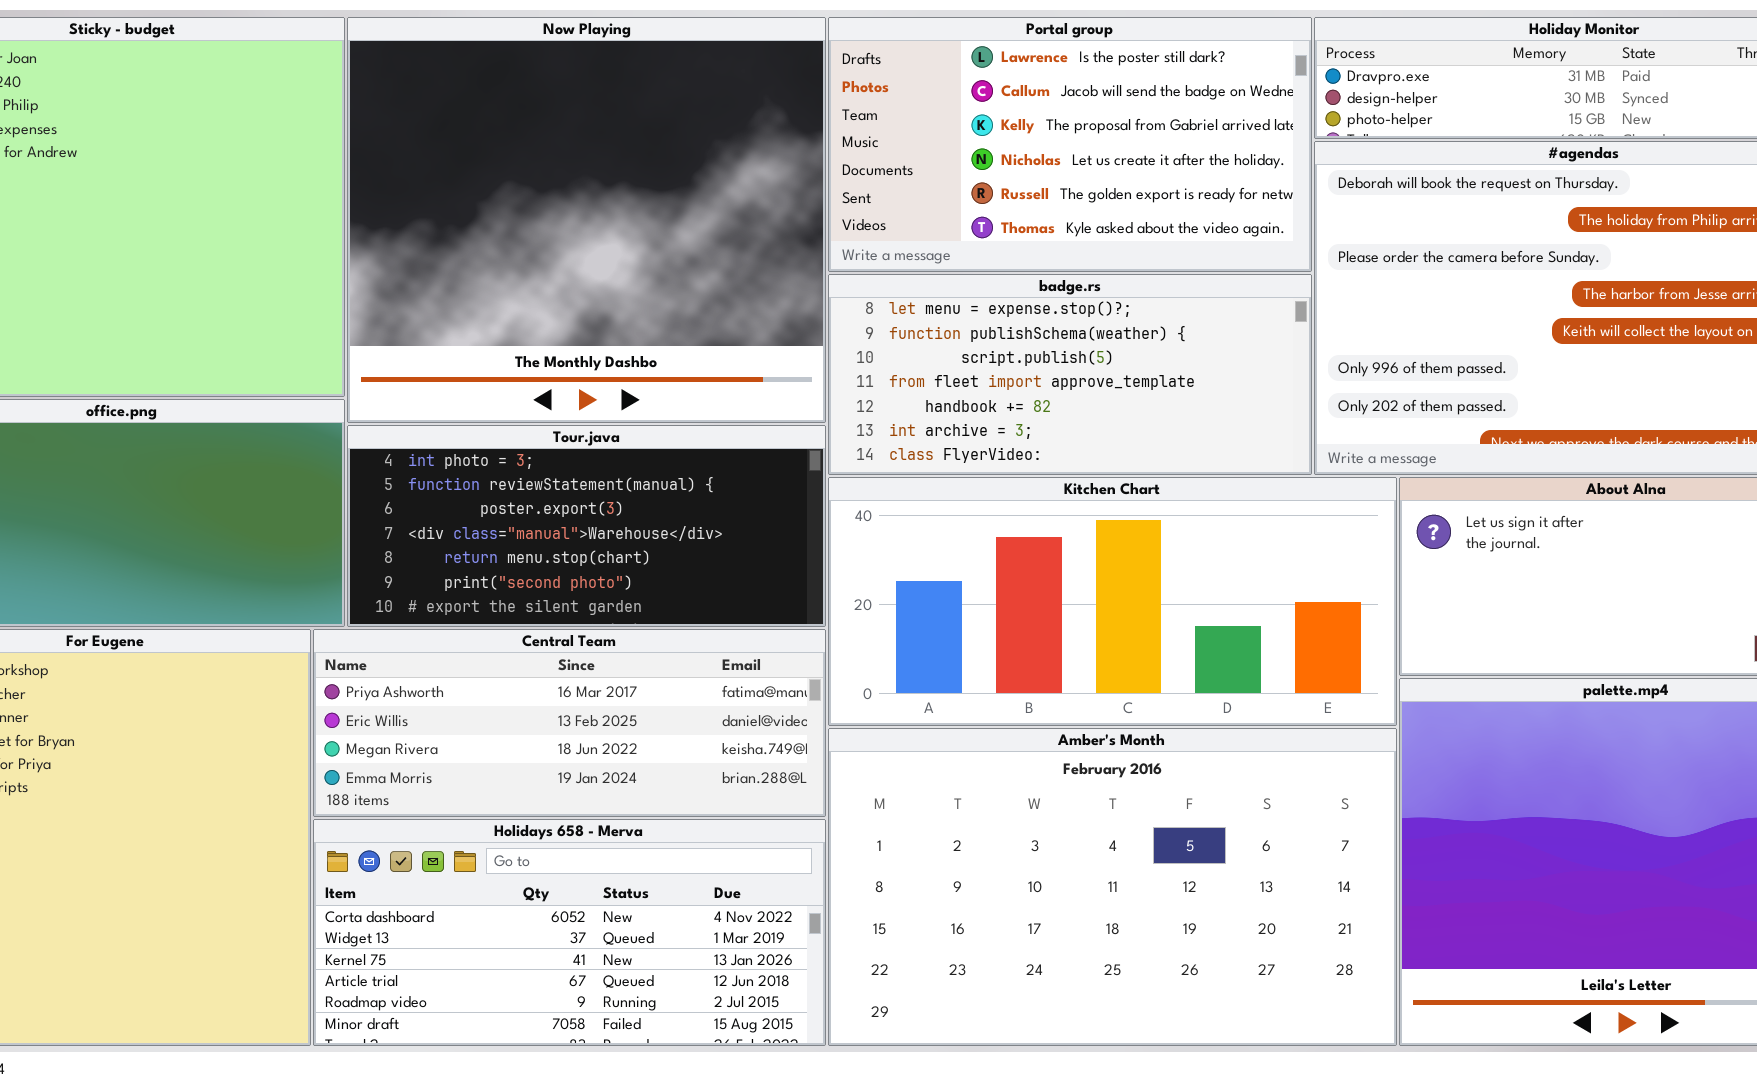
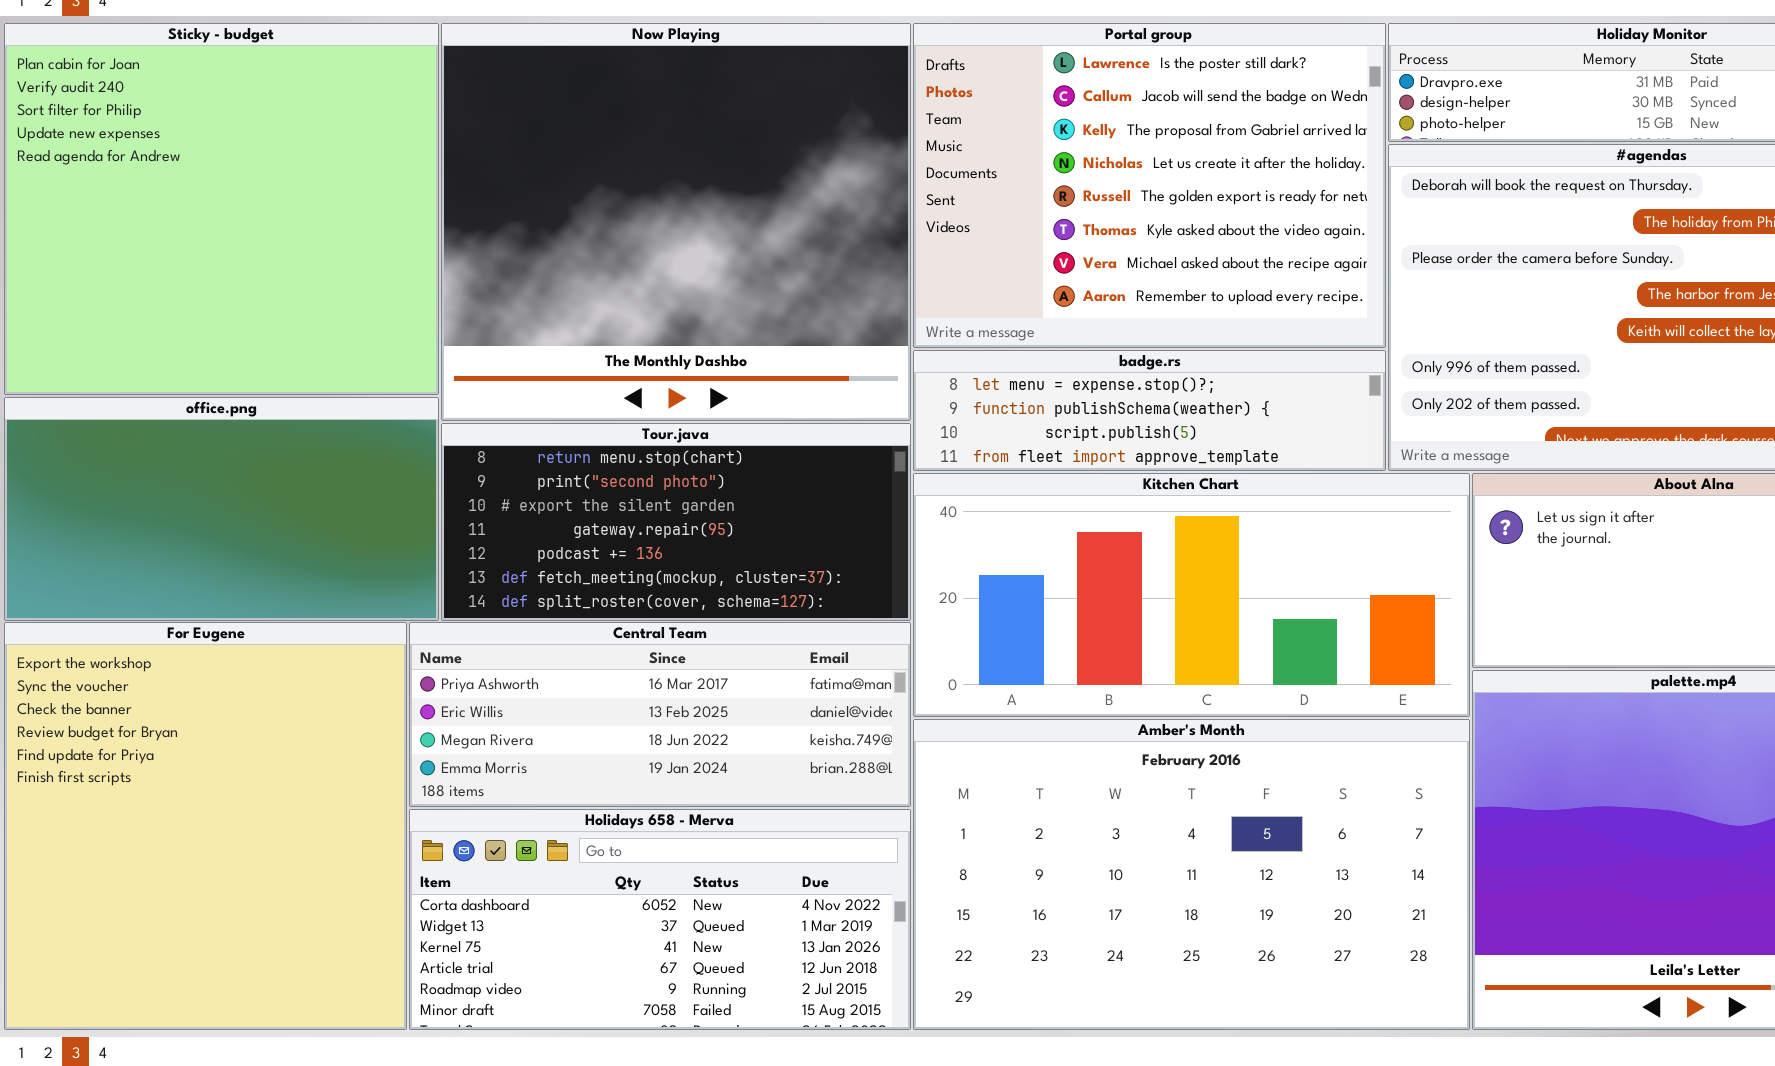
Portal group: [828,17,1312,272] -> [913,23,1386,348], resized
badge.rs: [828,274,1312,475] -> [913,350,1386,471], resized
Tour.java: [347,425,826,627] -> [441,423,911,621], scrolled down 4 rows

